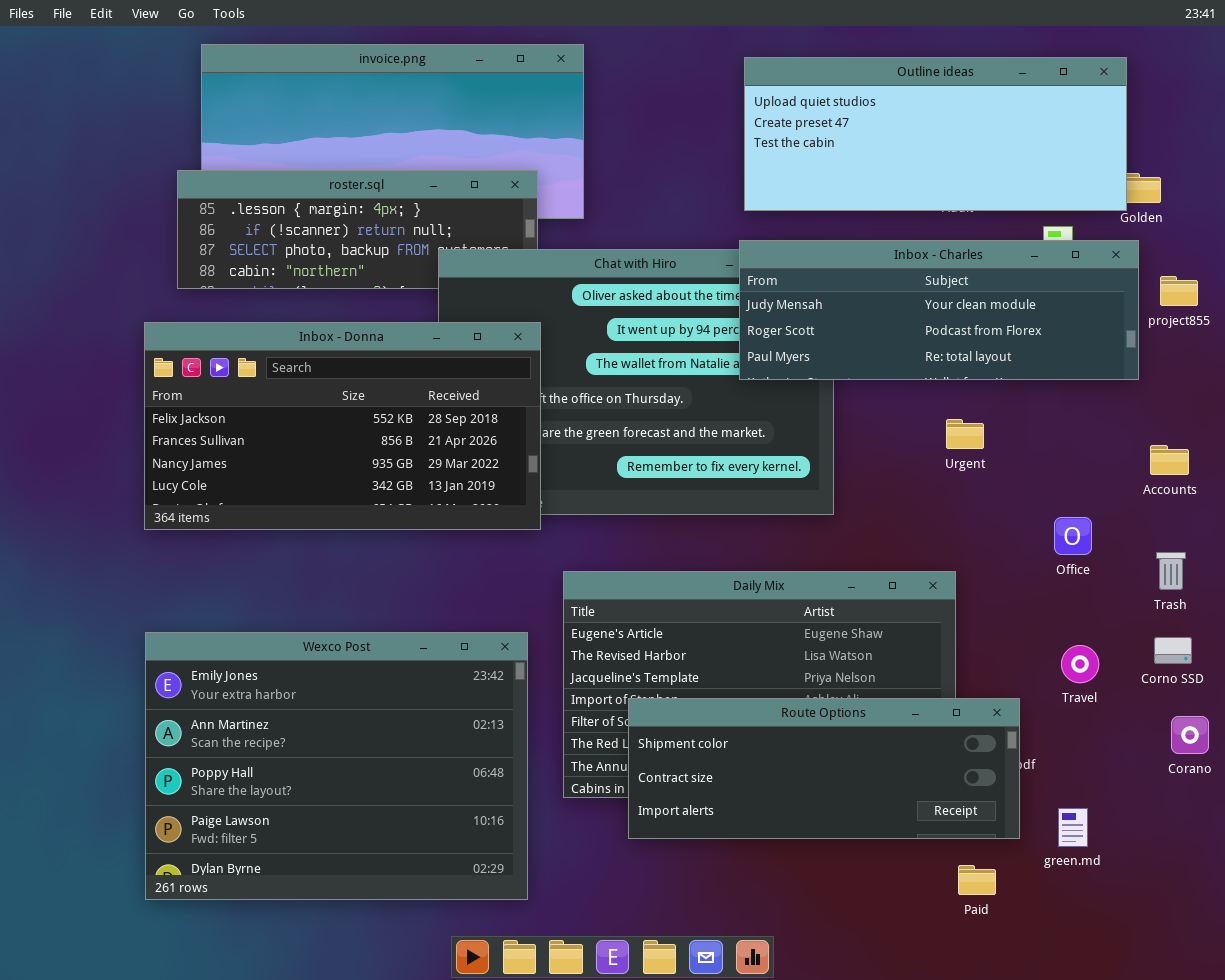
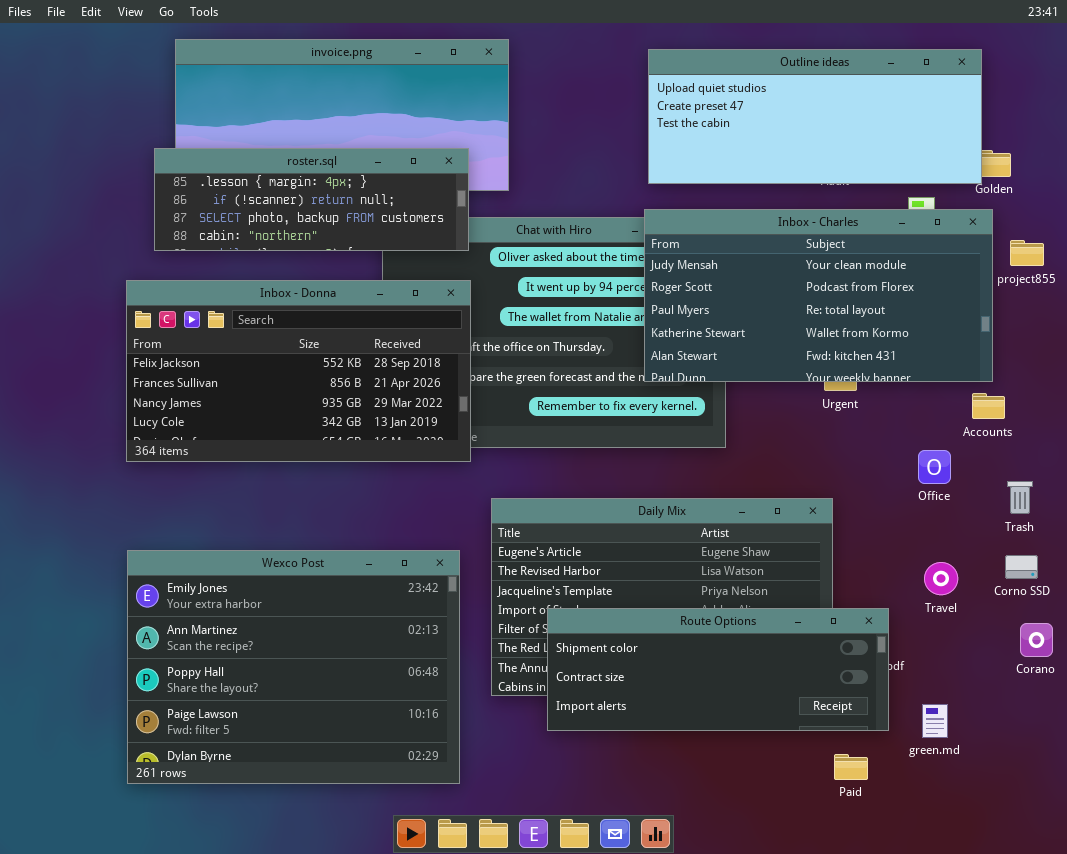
roster.sql: [177,170,538,289] -> [154,148,469,251], raised
Inbox - Charles: [739,240,1139,380] -> [644,209,993,382], resized
Accounts: [1150,445,1189,475] -> [972,393,1005,419], moved

